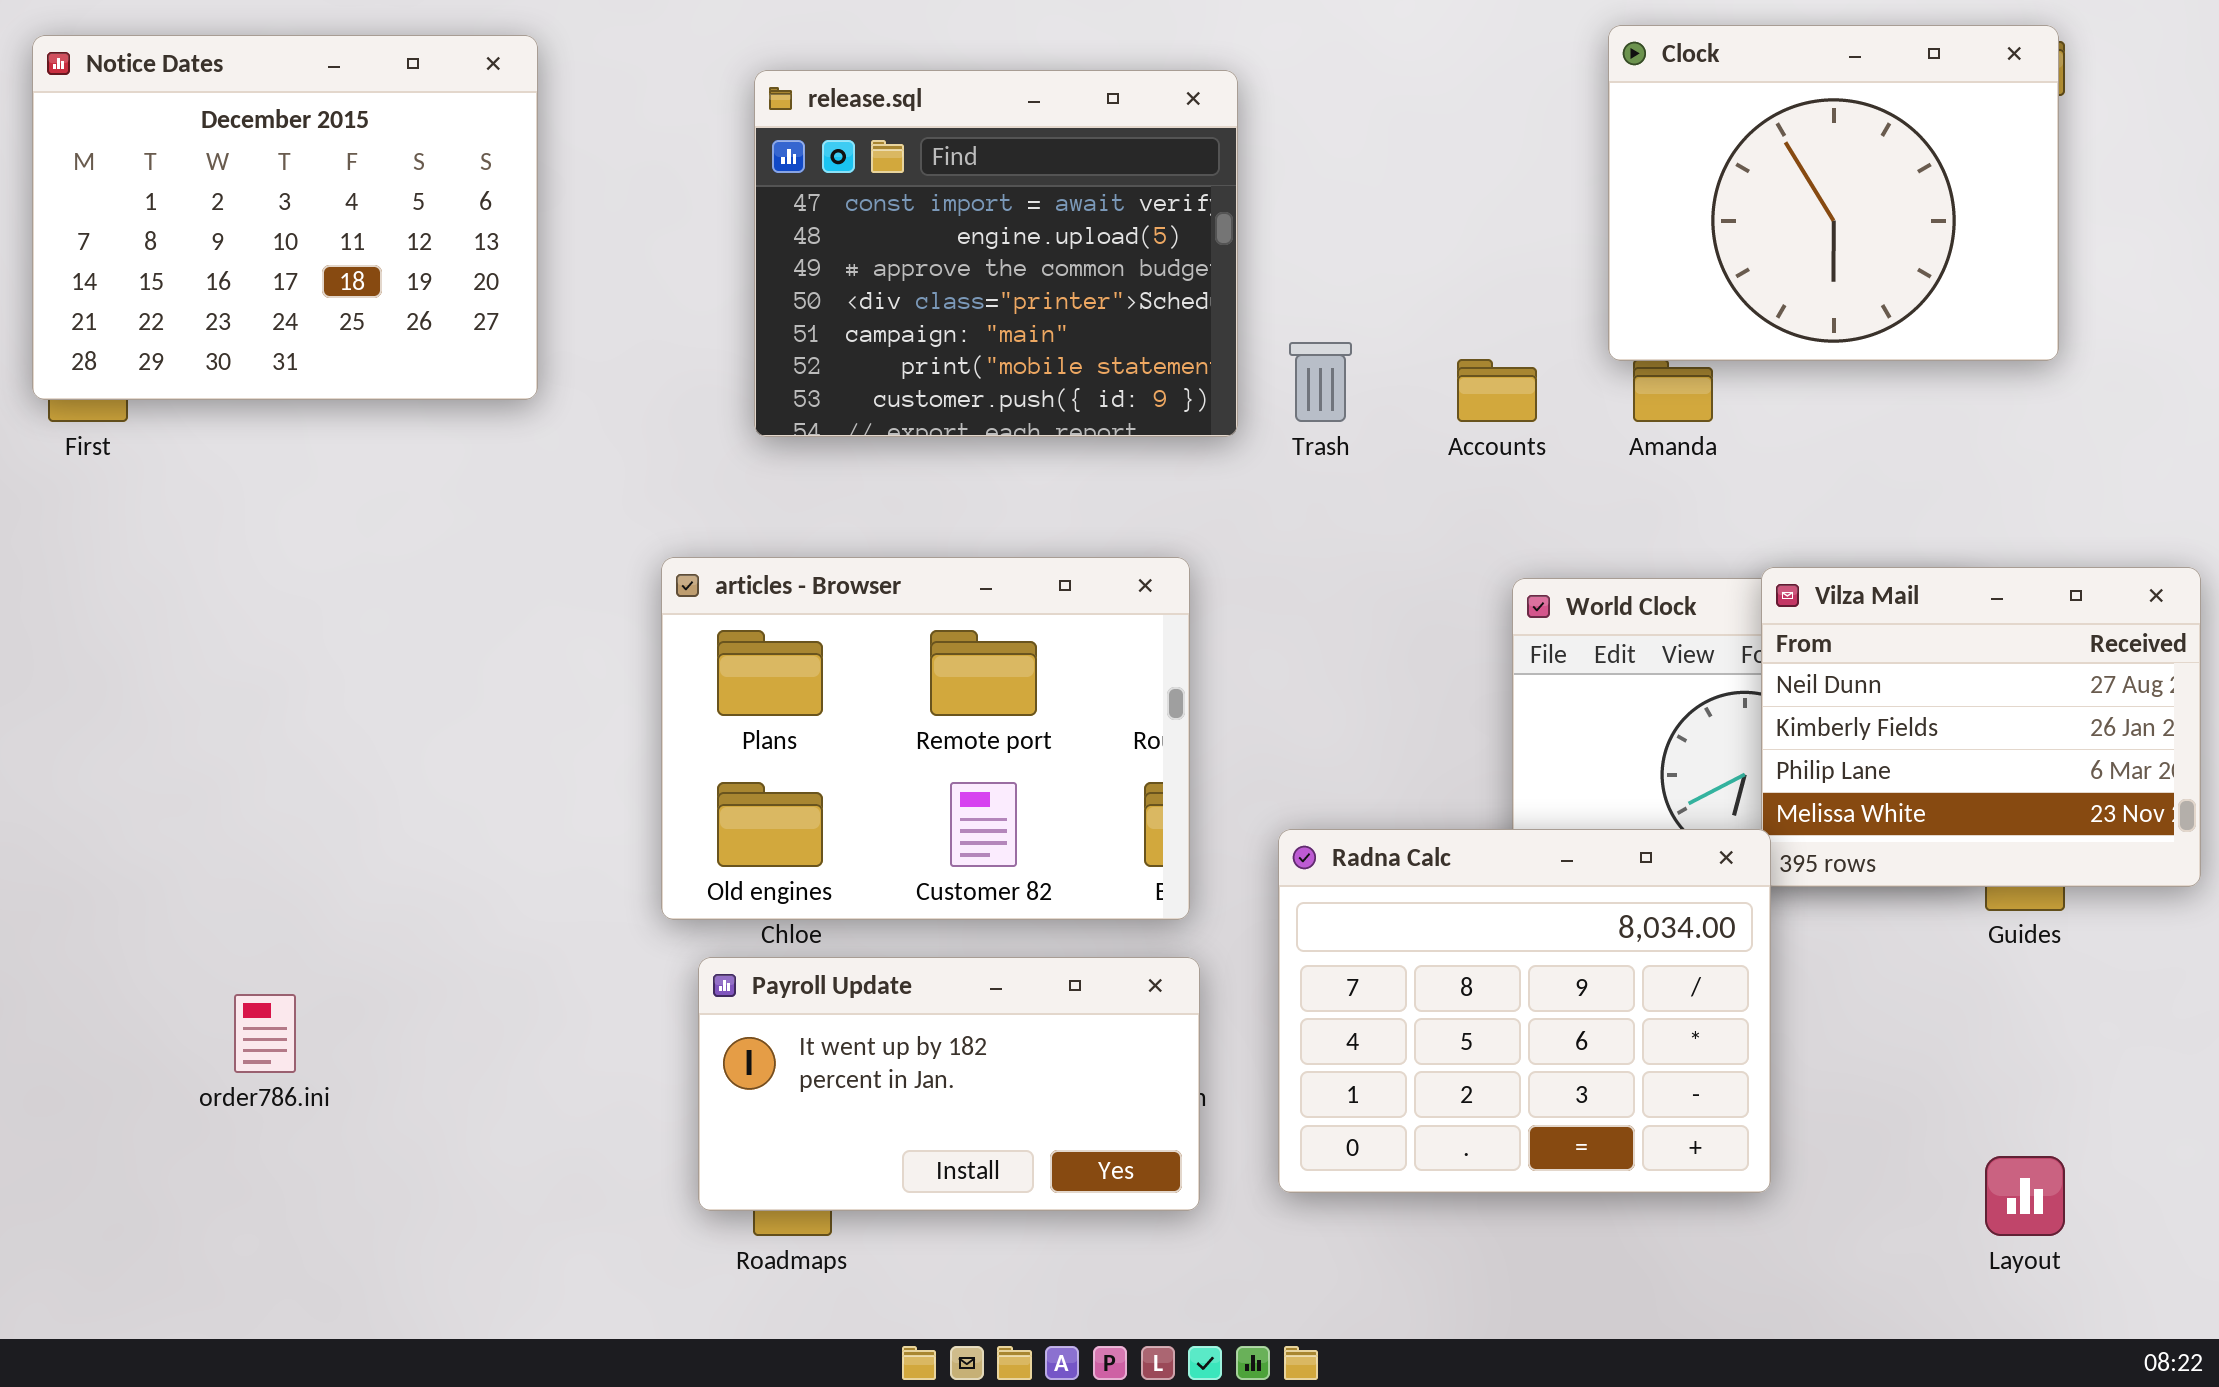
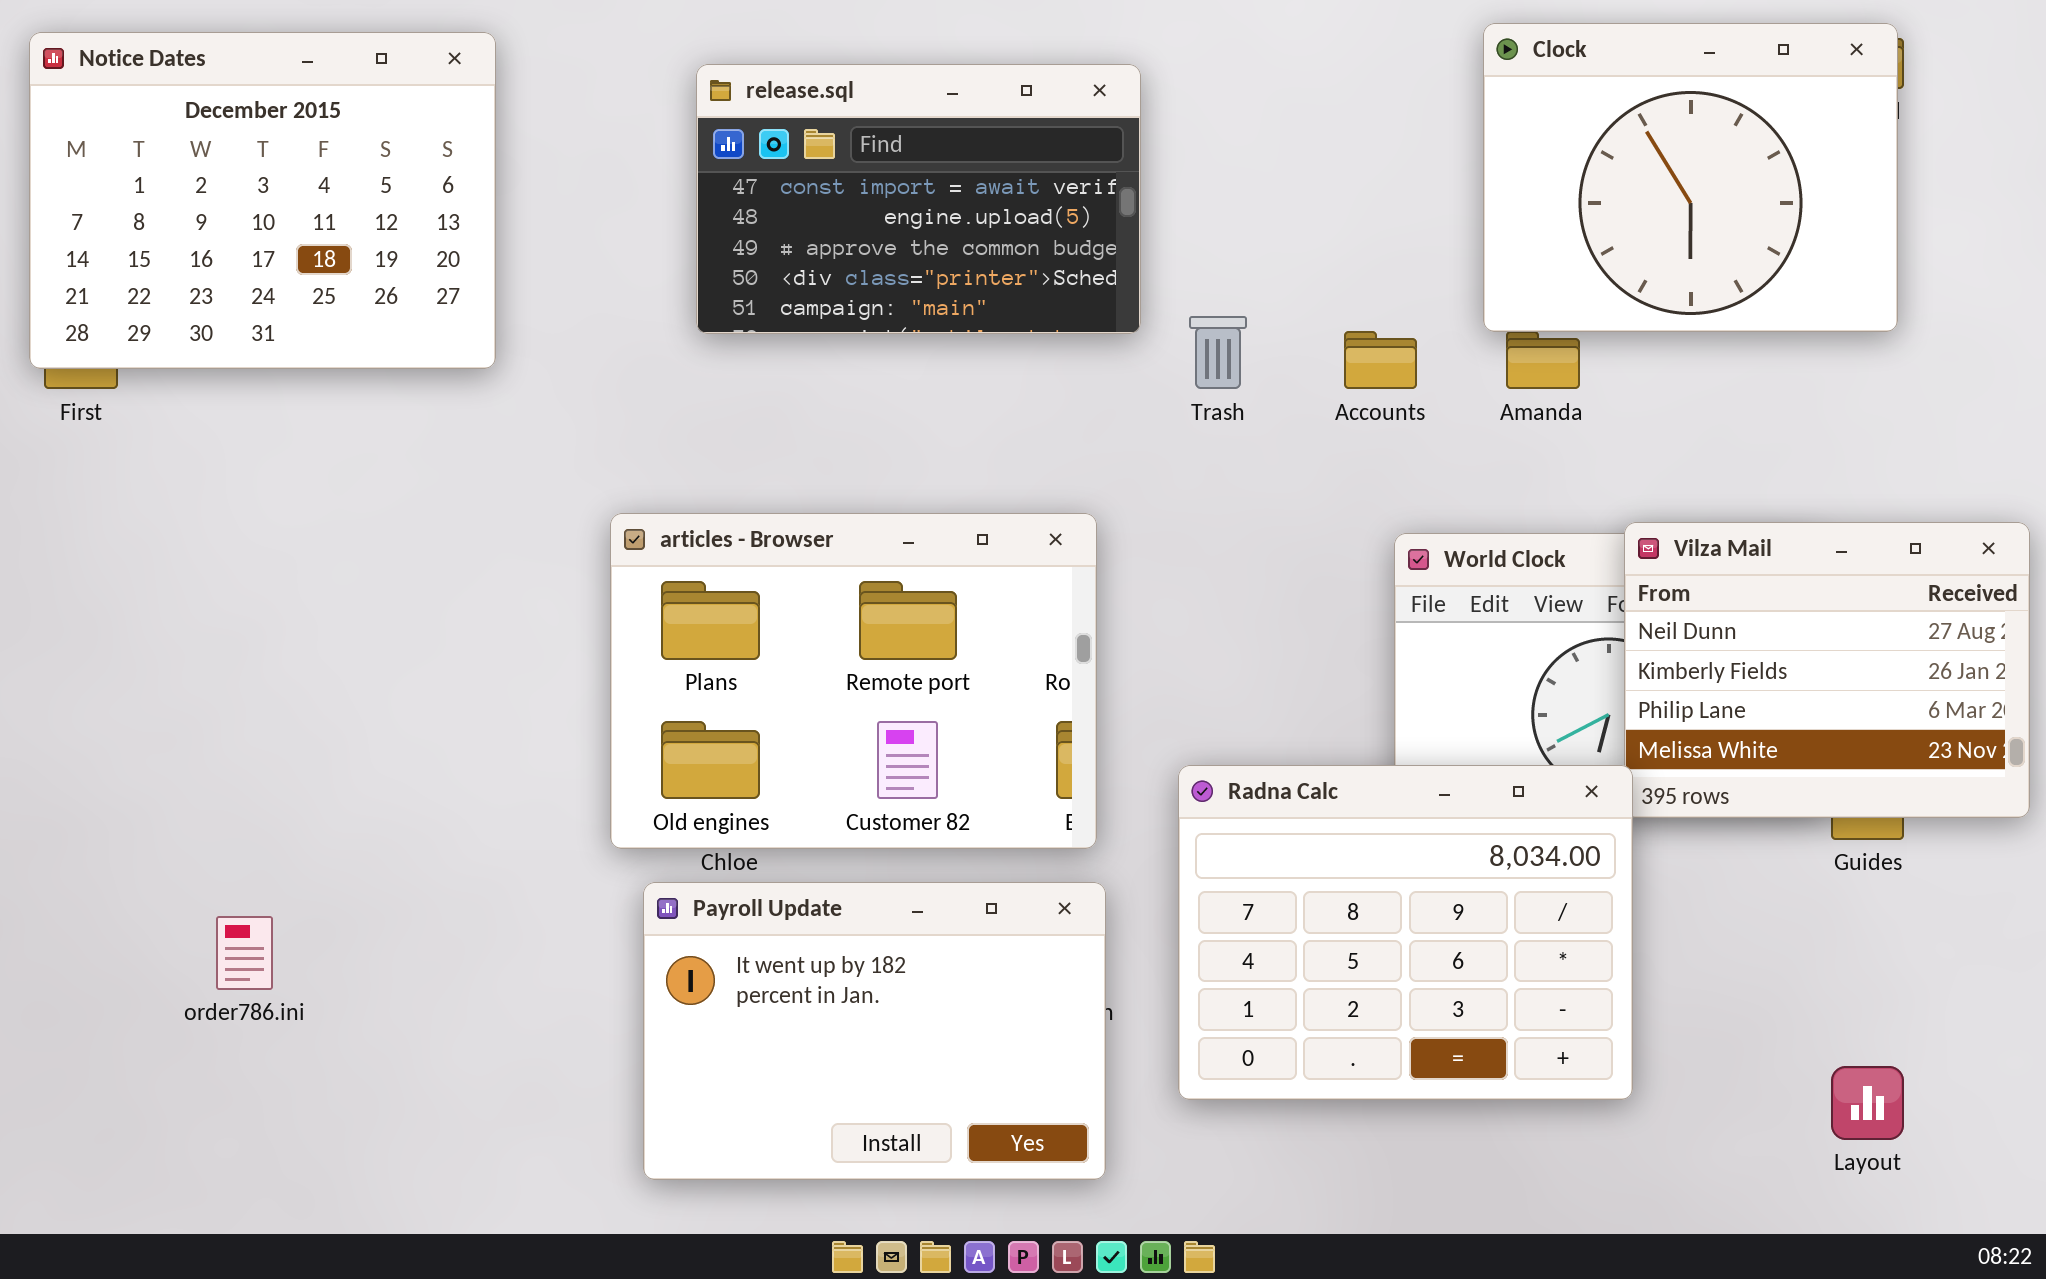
release.sql: [754,70,1238,437] -> [696,64,1141,334], resized
Payroll Update: [698,957,1200,1211] -> [643,882,1106,1180], resized

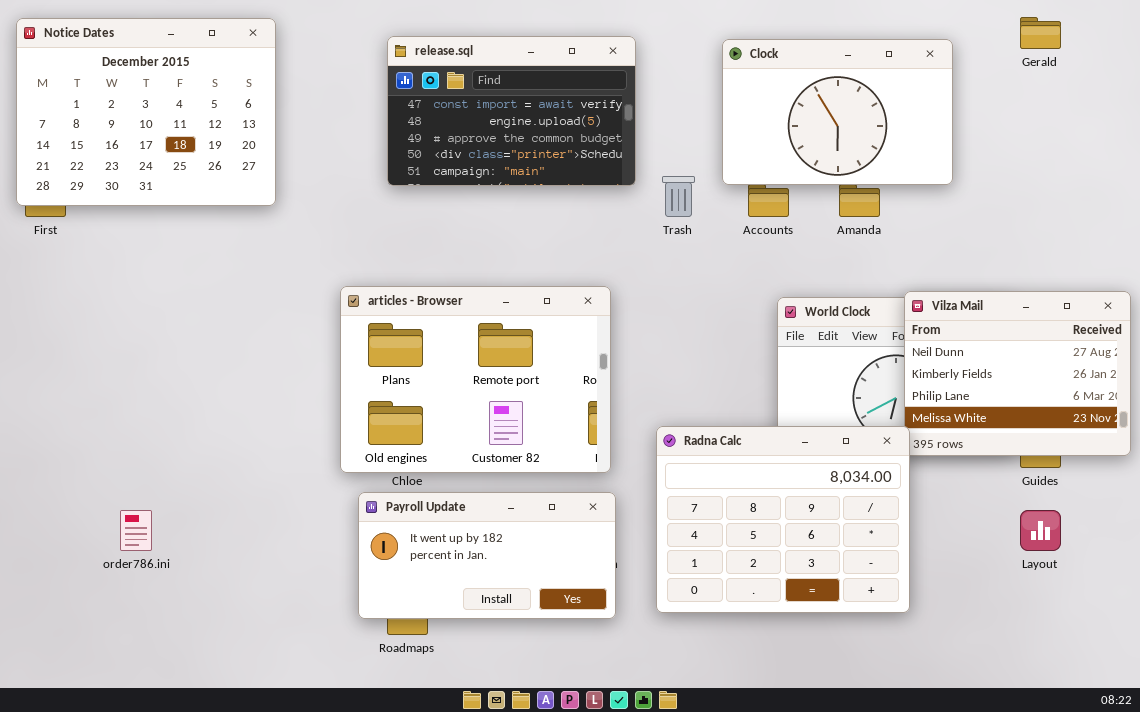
Clock: [1483,23,1898,332] -> [722,39,953,185], moved, resized
Payroll Update: [643,882,1106,1180] -> [358,492,616,619], resized
Layout: [1831,1066,1904,1140] -> [1020,510,1061,551], moved

